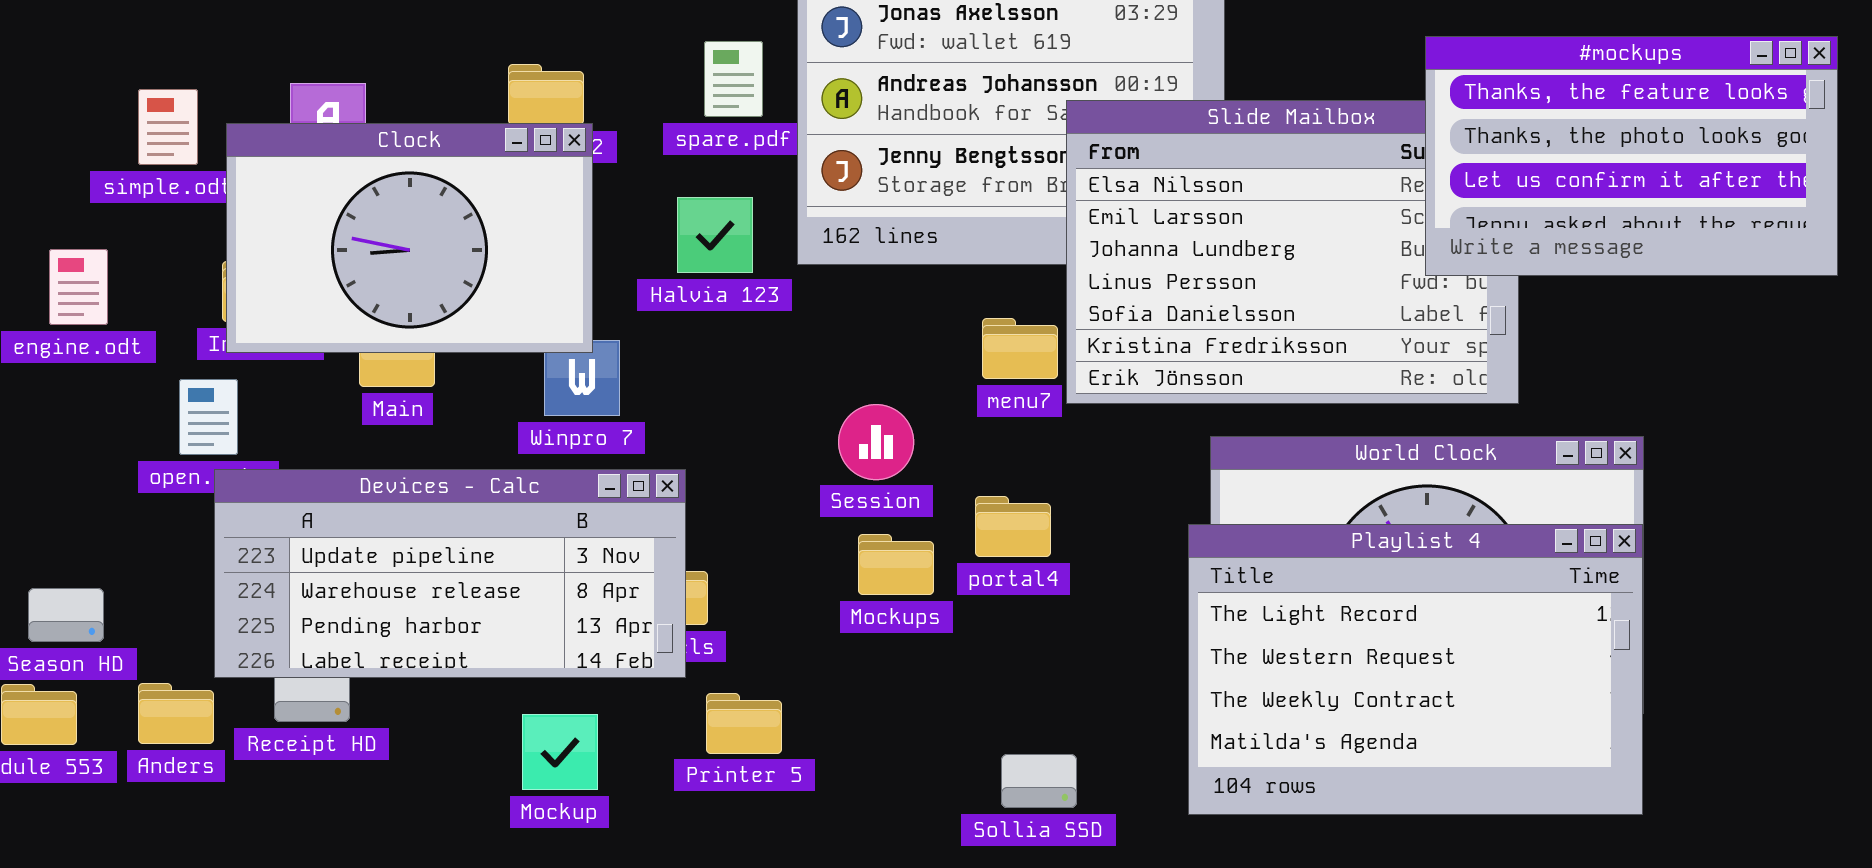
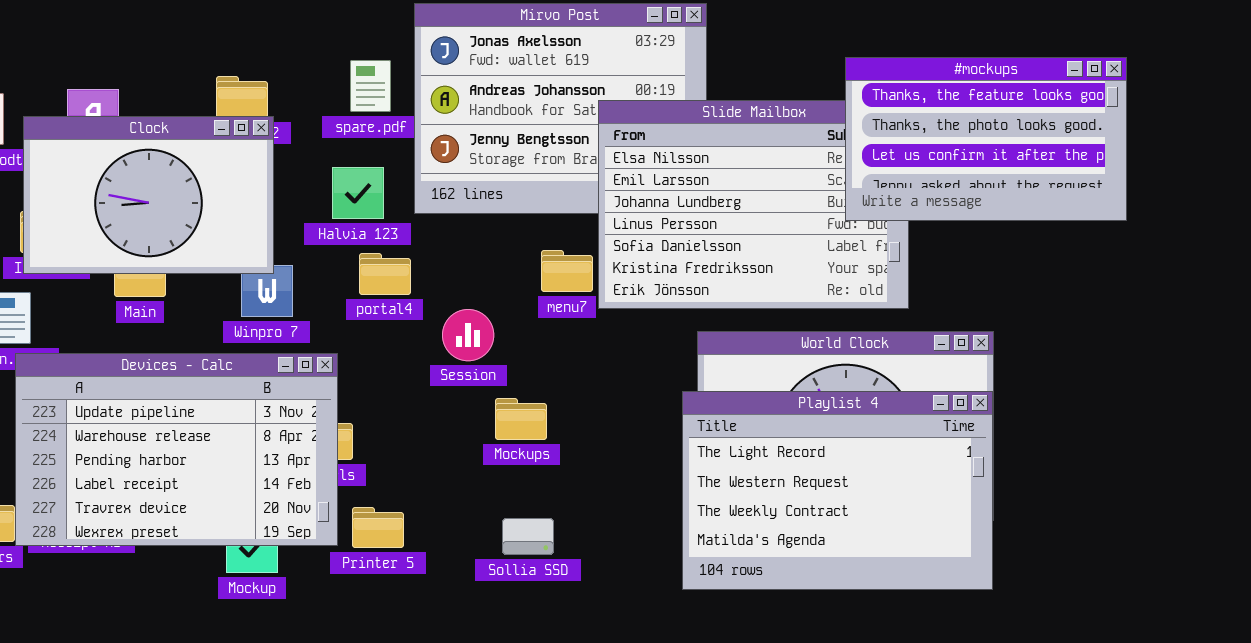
Devices - Calc: [214,469,686,678] -> [15,353,338,546], resized
portal4: [975,496,1051,557] -> [359,253,411,295], moved
Mockups: [858,534,934,595] -> [495,398,547,440], moved
Sollia SSD: [1001,754,1077,808] -> [502,518,554,555], moved

